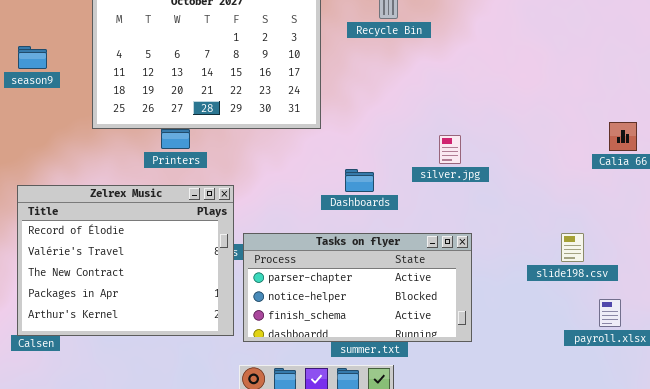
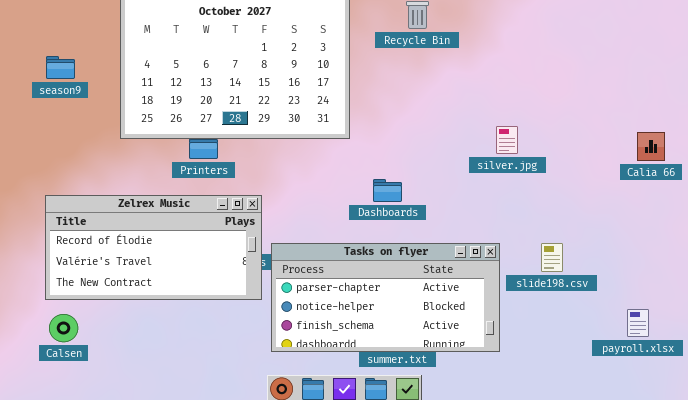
silver.jpg: [439,135,461,164] -> [496,126,518,154], moved
Zelrex Music: [17,185,234,336] -> [45,195,262,300], resized
slide198.csv: [561,233,584,262] -> [541,243,563,272], moved

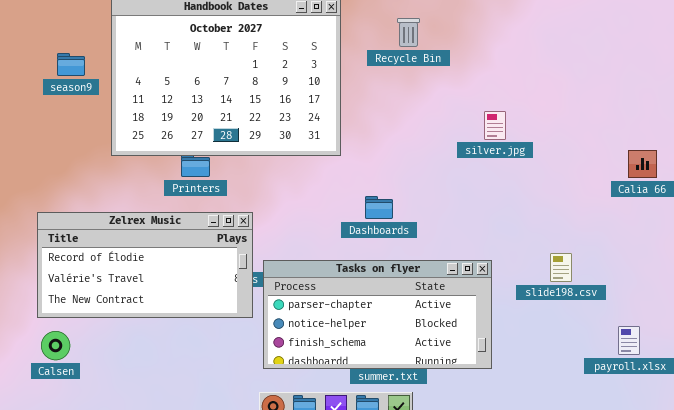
season9: [46,56,75,79] -> [57,53,85,76], moved
silver.jpg: [496,126,518,154] -> [484,111,506,140], moved
slide198.csv: [541,243,563,272] -> [550,253,572,282], moved

